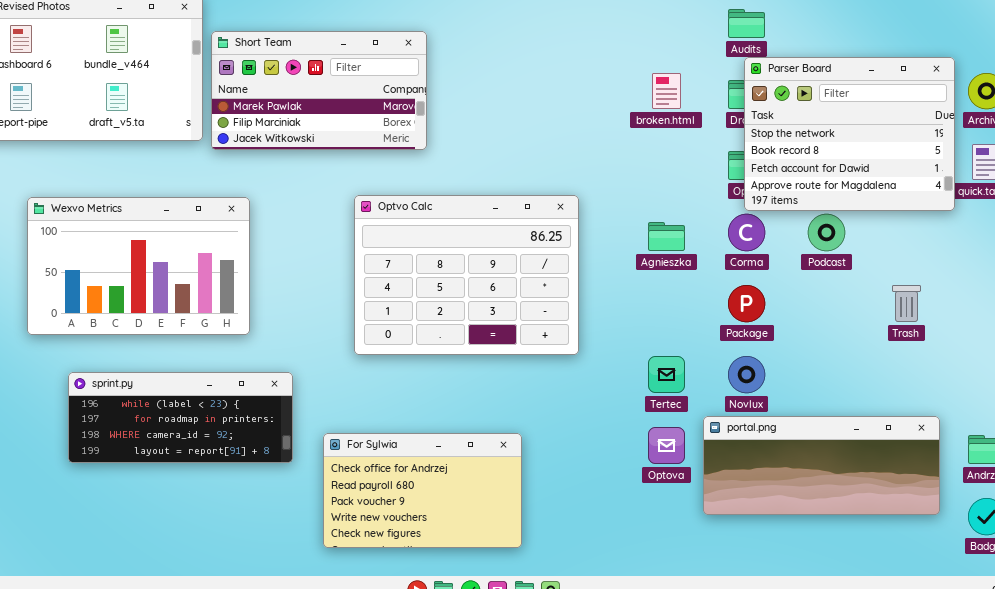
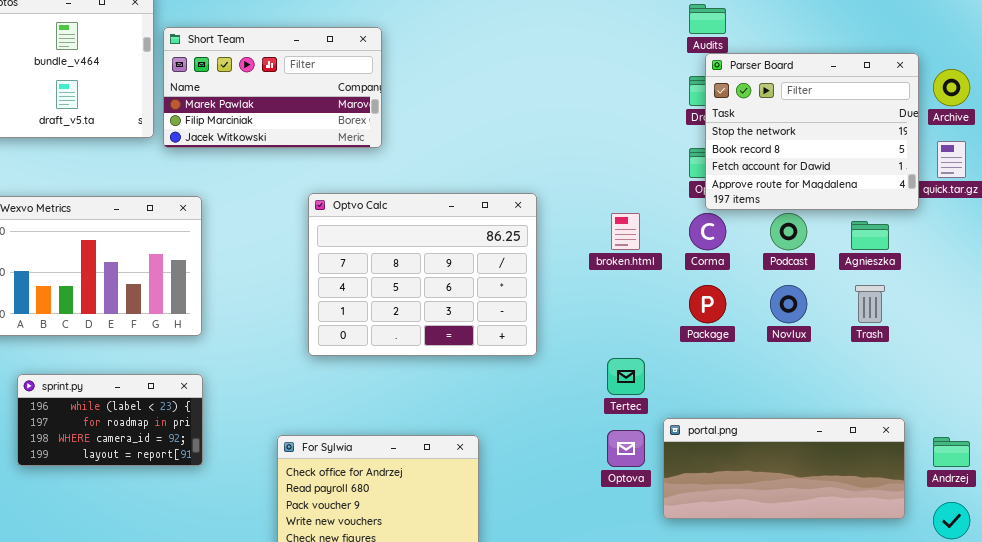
broken.html: [652,73,681,109] -> [611,213,640,250], moved
Agnieszka: [648,222,685,251] -> [851,221,889,250], moved
Novlux: [728,356,765,393] -> [770,285,807,323], moved
sprint.py: [68,372,293,463] -> [17,374,203,466], resized

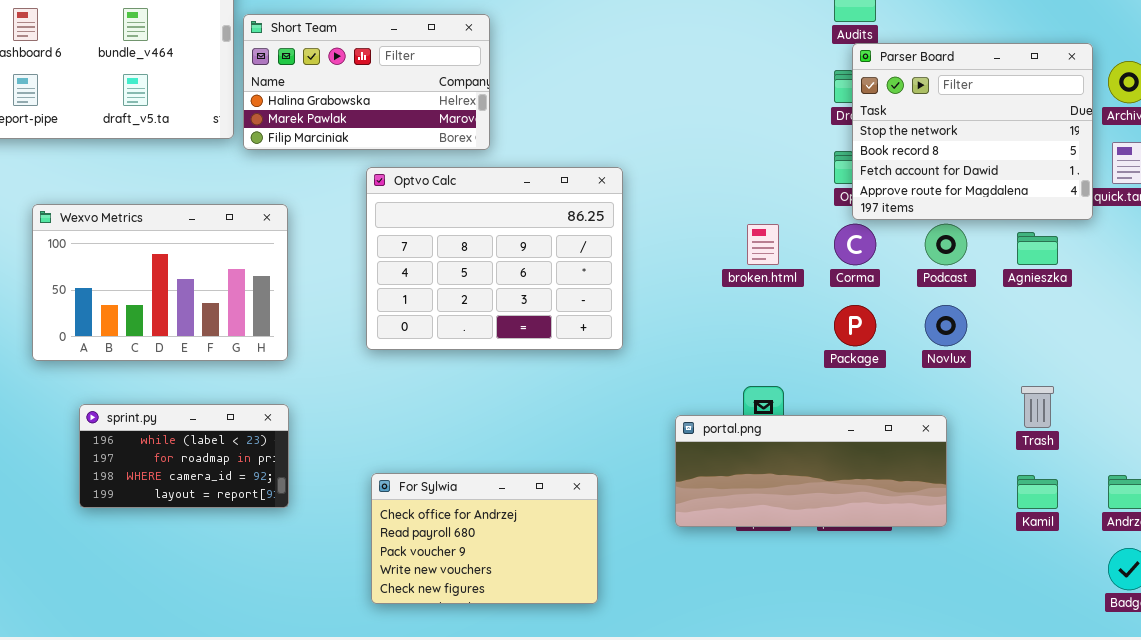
Short Team: [163,27,382,148] -> [243,14,490,150], scrolled up 1 row
Optvo Calc: [308,193,537,356] -> [366,167,623,350], moved
Trash: [855,285,885,323] -> [1021,386,1054,428], moved
portal.png: [663,418,905,519] -> [675,415,947,527], moved

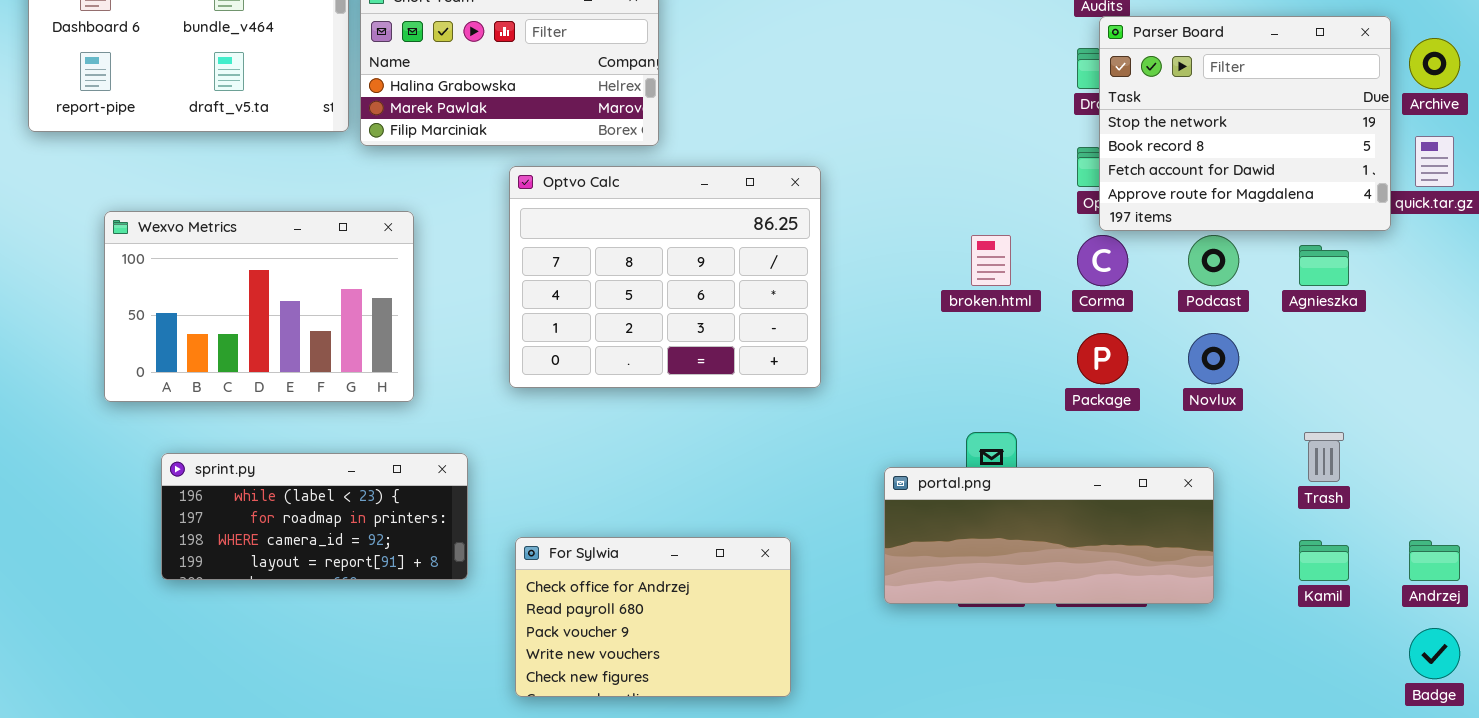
sprint.py: [79,404,289,508] -> [161,453,468,580], resized

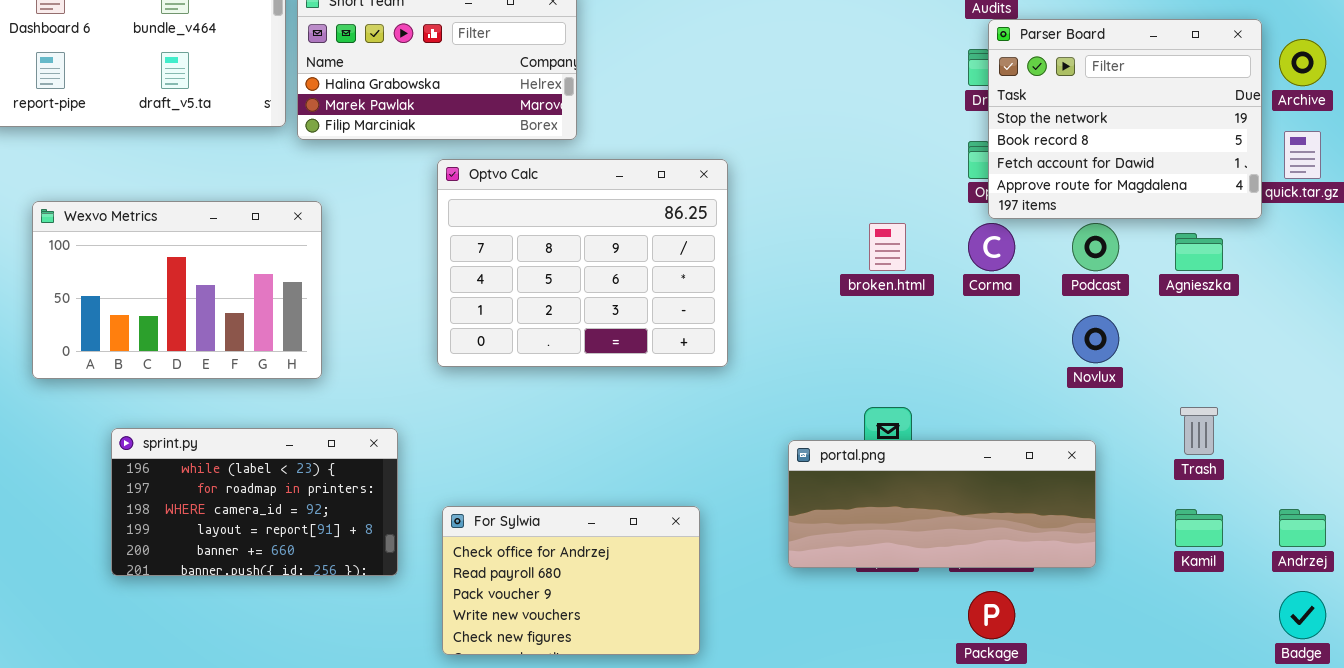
Wexvo Metrics: [104,211,414,402] -> [32,201,322,379], moved
Package: [1077,333,1128,384] -> [968,591,1015,639], moved
sprint.py: [161,453,468,580] -> [111,428,398,576], resized

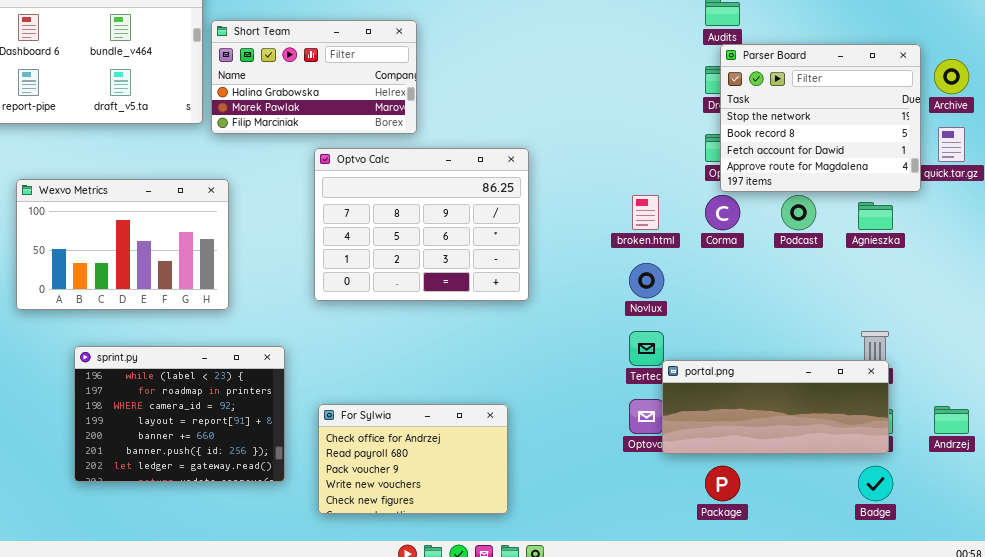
Novlux: [1072,315,1119,363] -> [629,263,664,298], moved
sprint.py: [111,428,398,576] -> [74,346,285,482], resized
portal.png: [788,440,1096,568] -> [662,360,889,454], moved
Badge: [1279,591,1326,639] -> [858,466,893,501], moved

